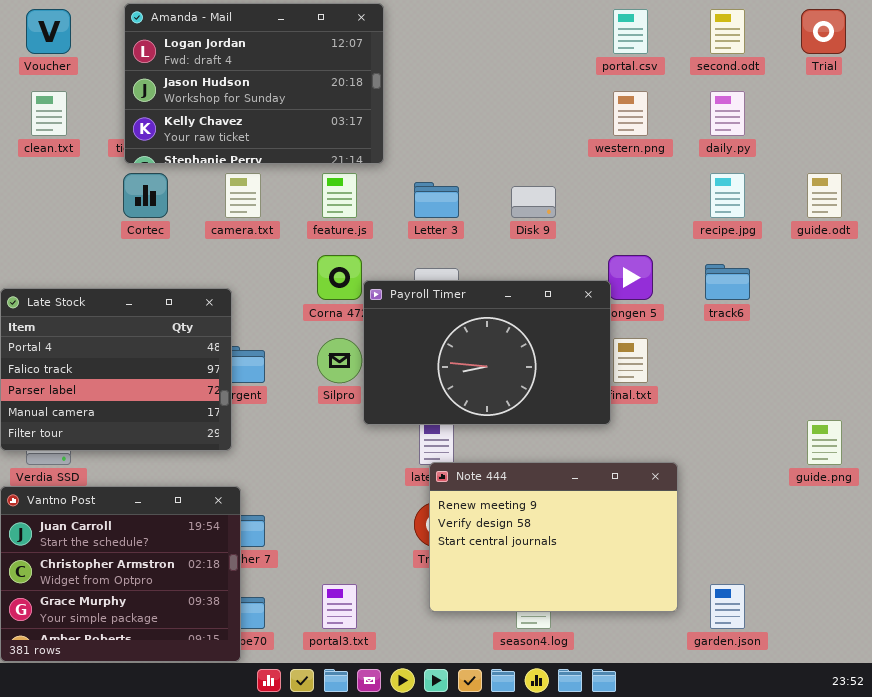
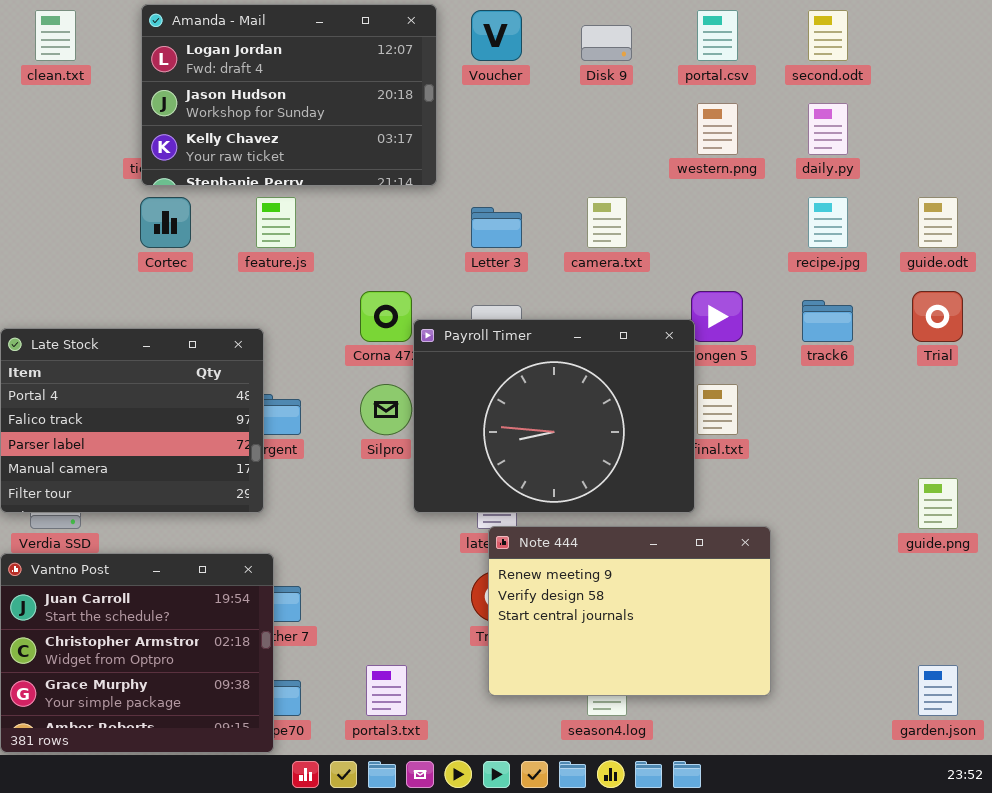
Voucher: [26,9,71,54] -> [471,10,522,61], moved
Trial: [801,9,846,54] -> [912,291,963,342], moved
clean.txt: [31,91,67,136] -> [35,10,76,61], moved
camera.txt: [225,173,261,218] -> [587,197,627,248], moved
feature.js: [322,173,357,218] -> [256,197,296,248], moved
Disk 9: [511,186,556,218] -> [581,25,632,61], moved
Payroll Timer: [363,280,611,425] -> [413,319,695,513], resized
garden.json: [710,584,745,629] -> [918,665,958,716], moved

